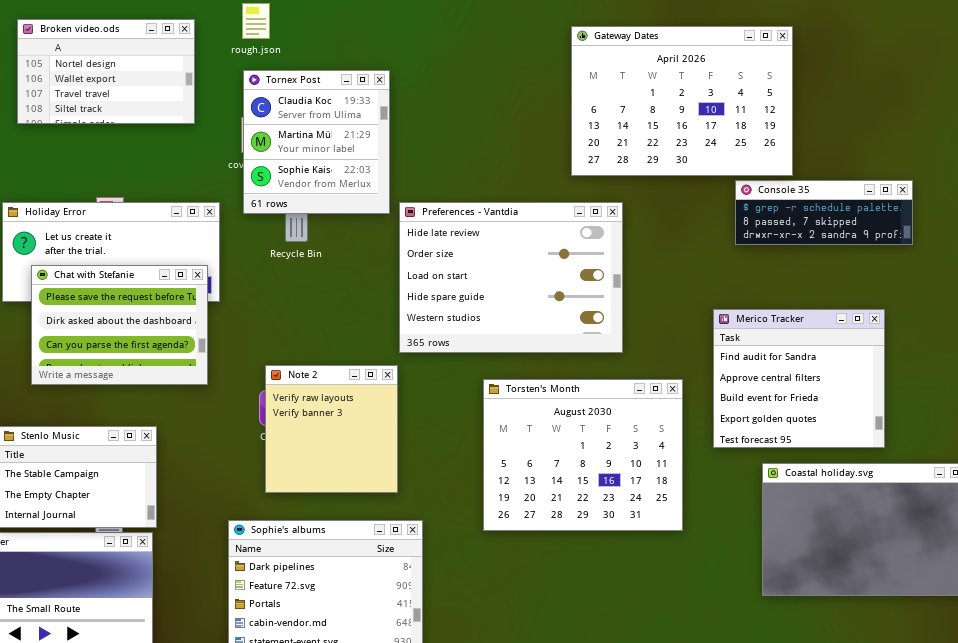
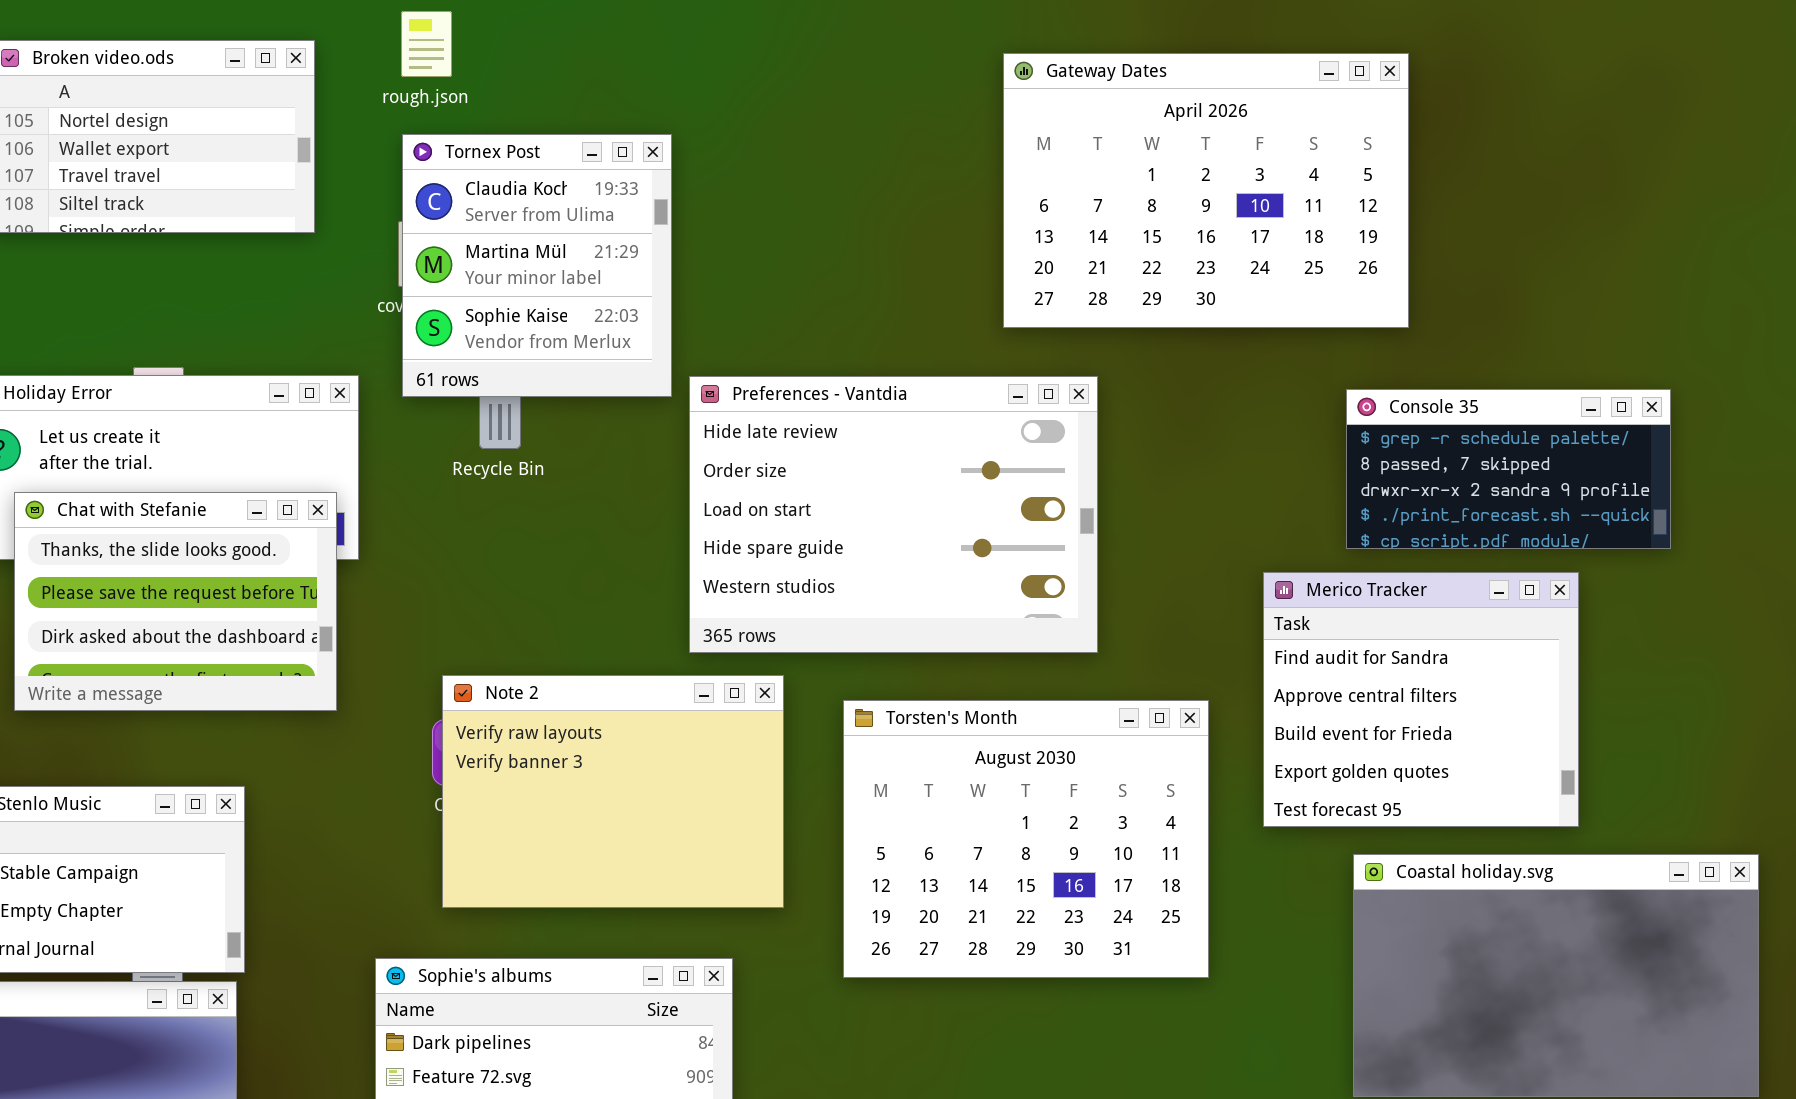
Console 35: [735,180,913,245] -> [1346,389,1671,549], moved, resized
Chat with Stefanie: [31,265,208,385] -> [14,492,337,711], scrolled up 1 row
Note 2: [265,365,398,493] -> [442,675,784,908], resized

